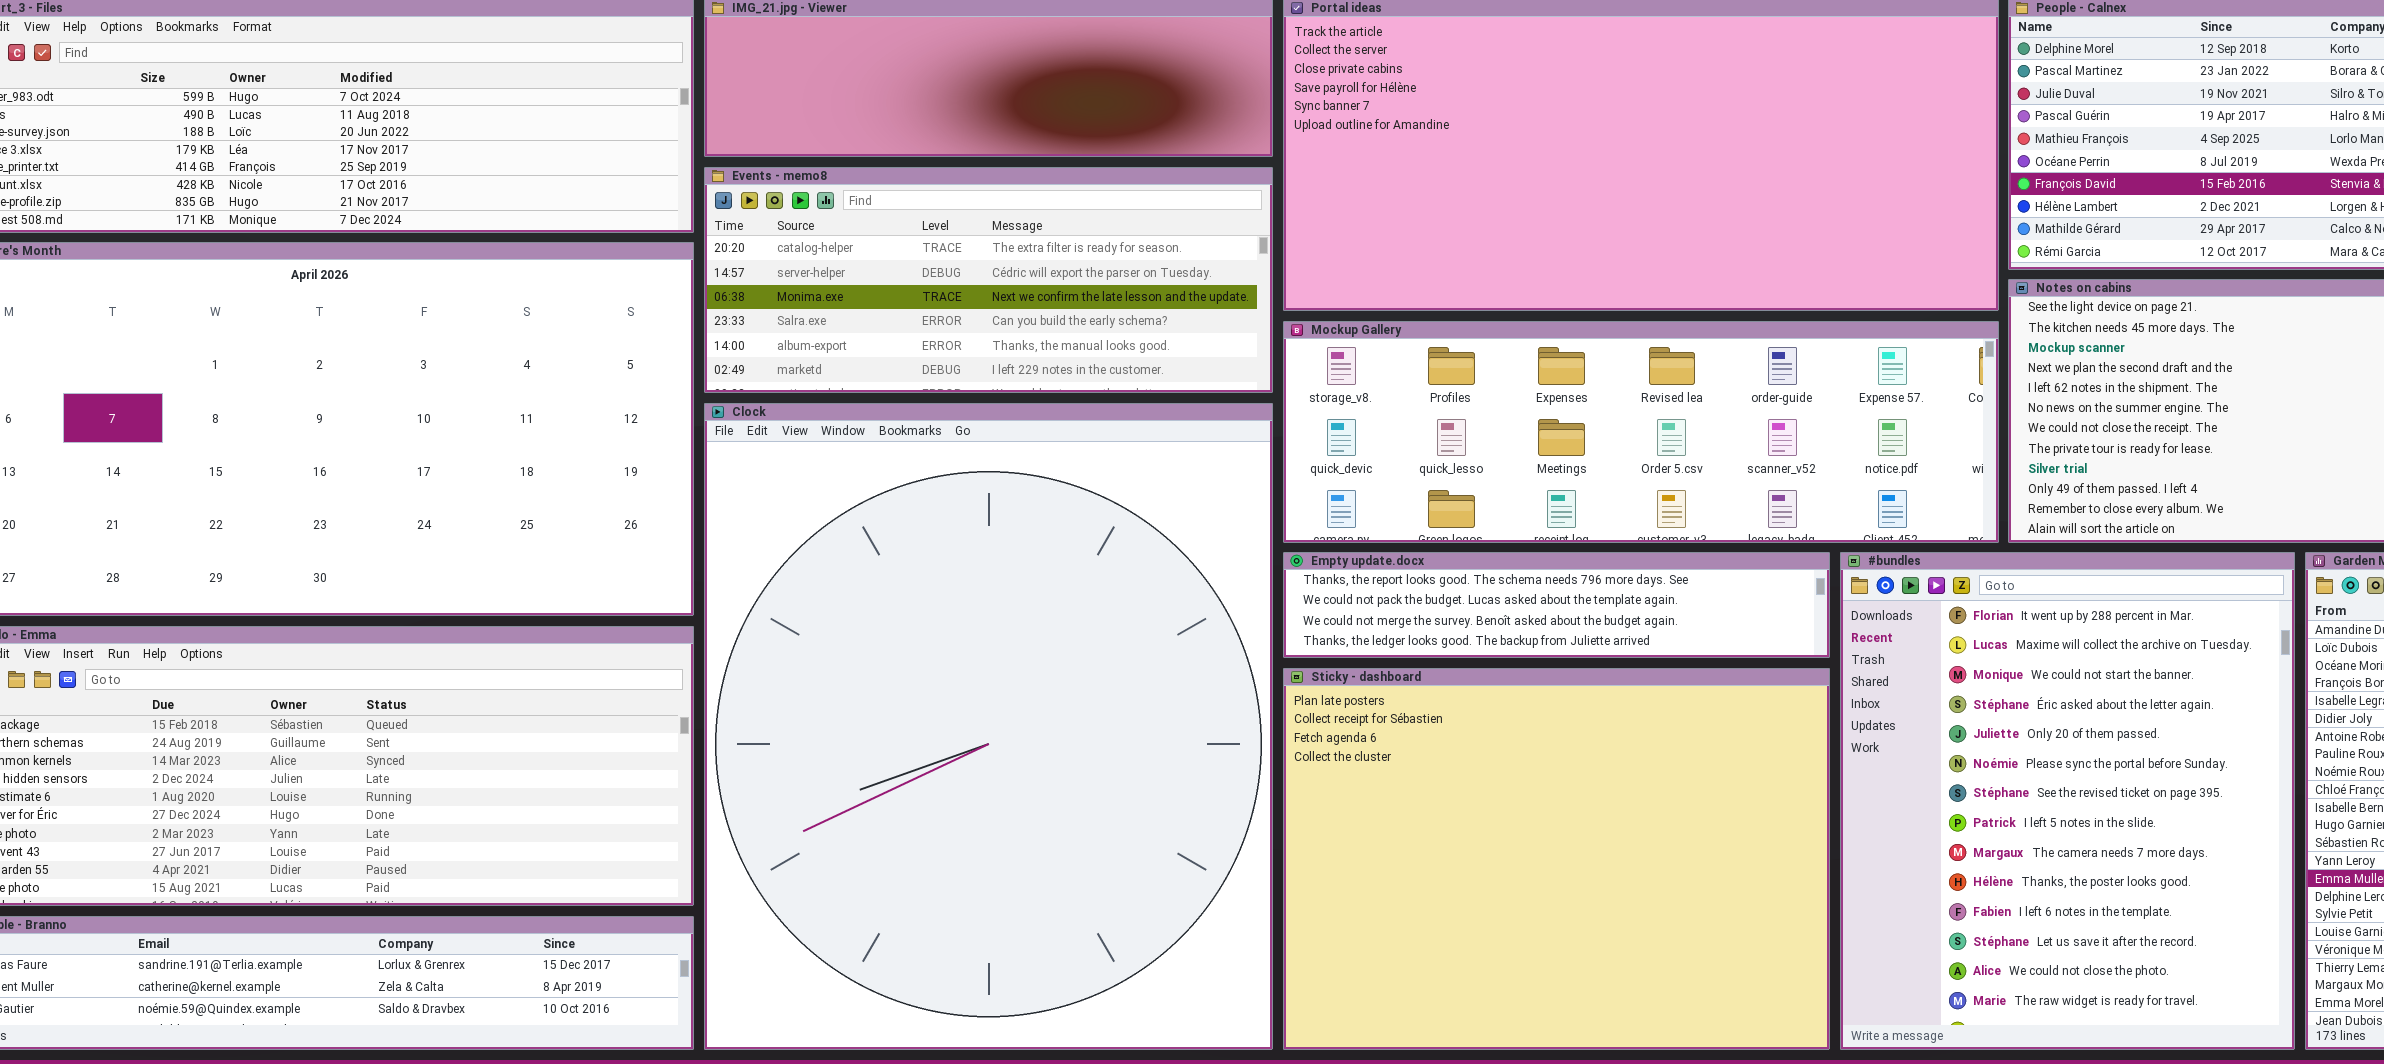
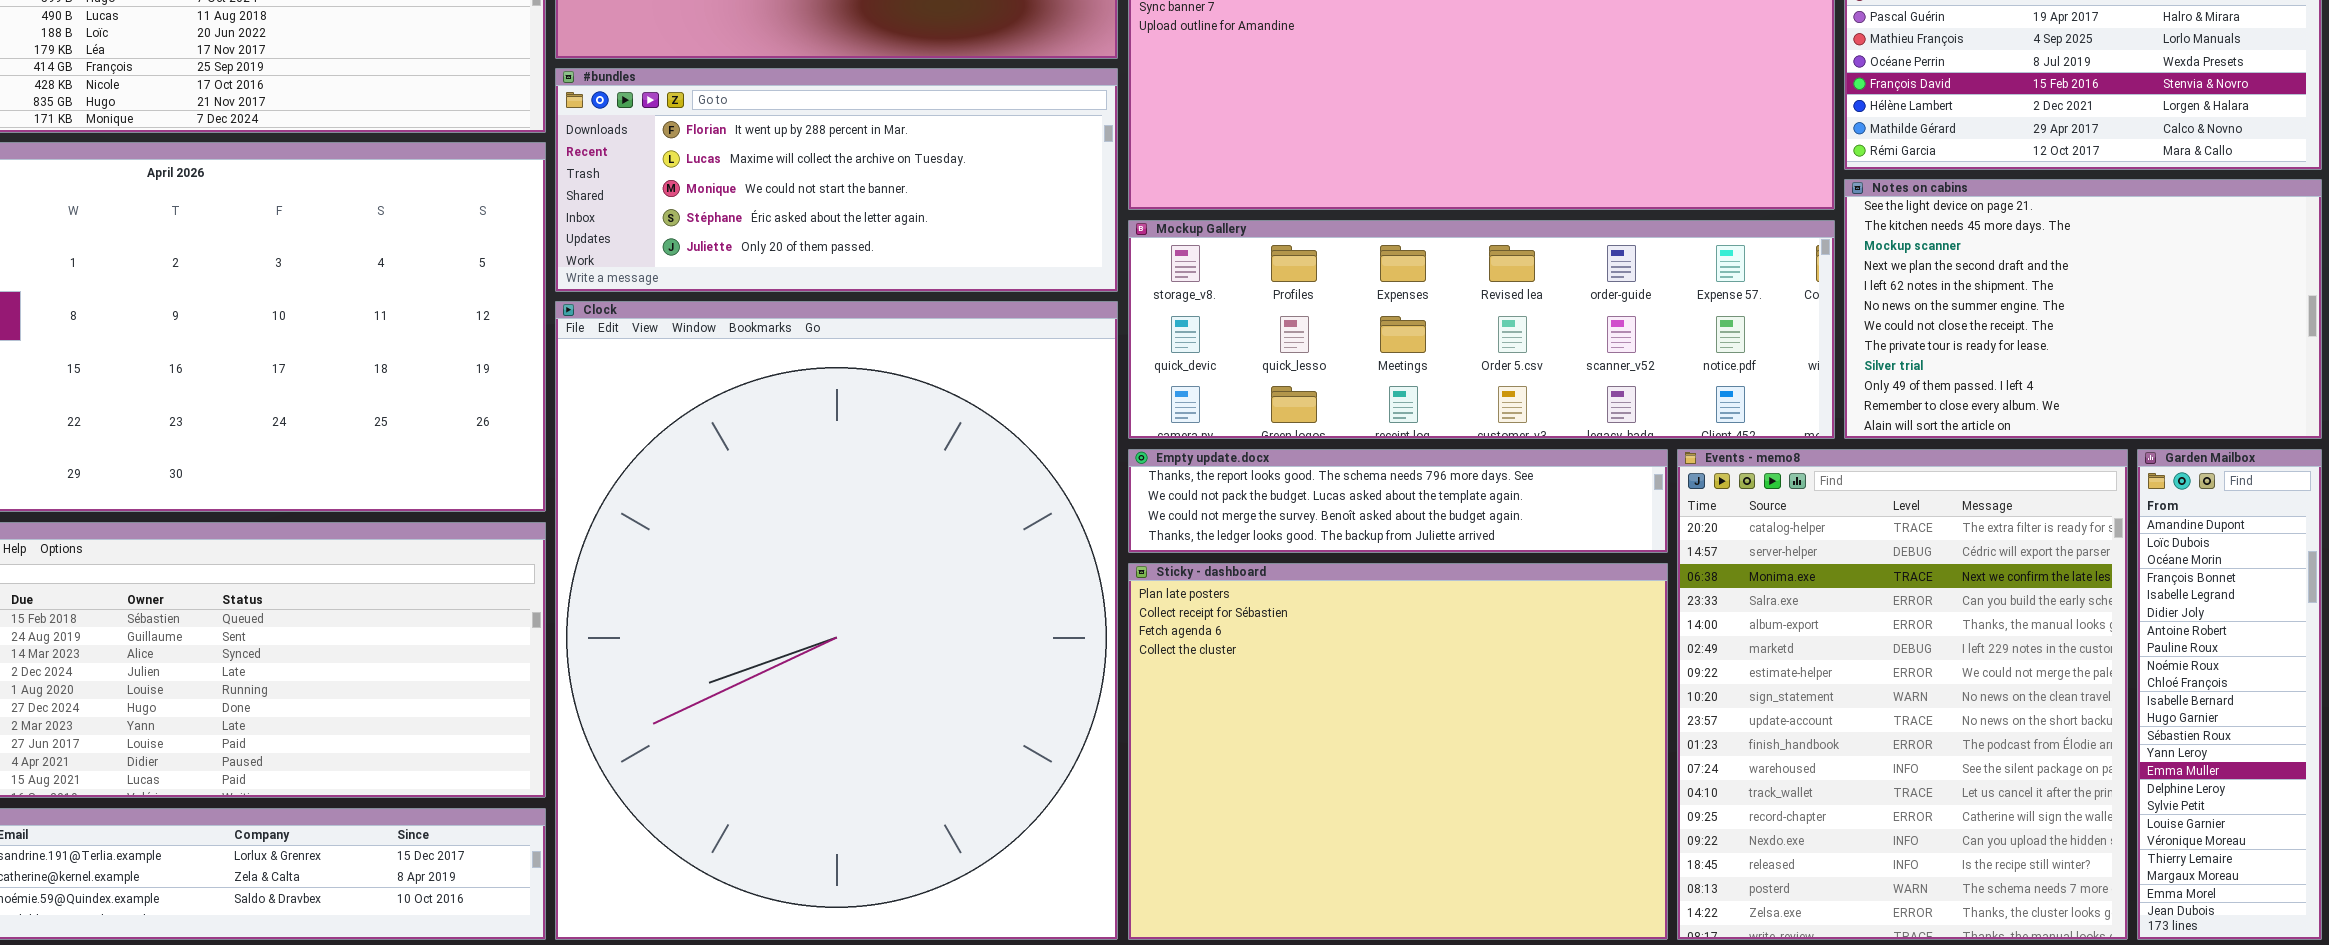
Events - memo8: [704,167,1273,393] -> [1677,449,2128,940], moved, resized
#bundles: [1840,552,2295,1050] -> [555,68,1118,292], moved, resized

